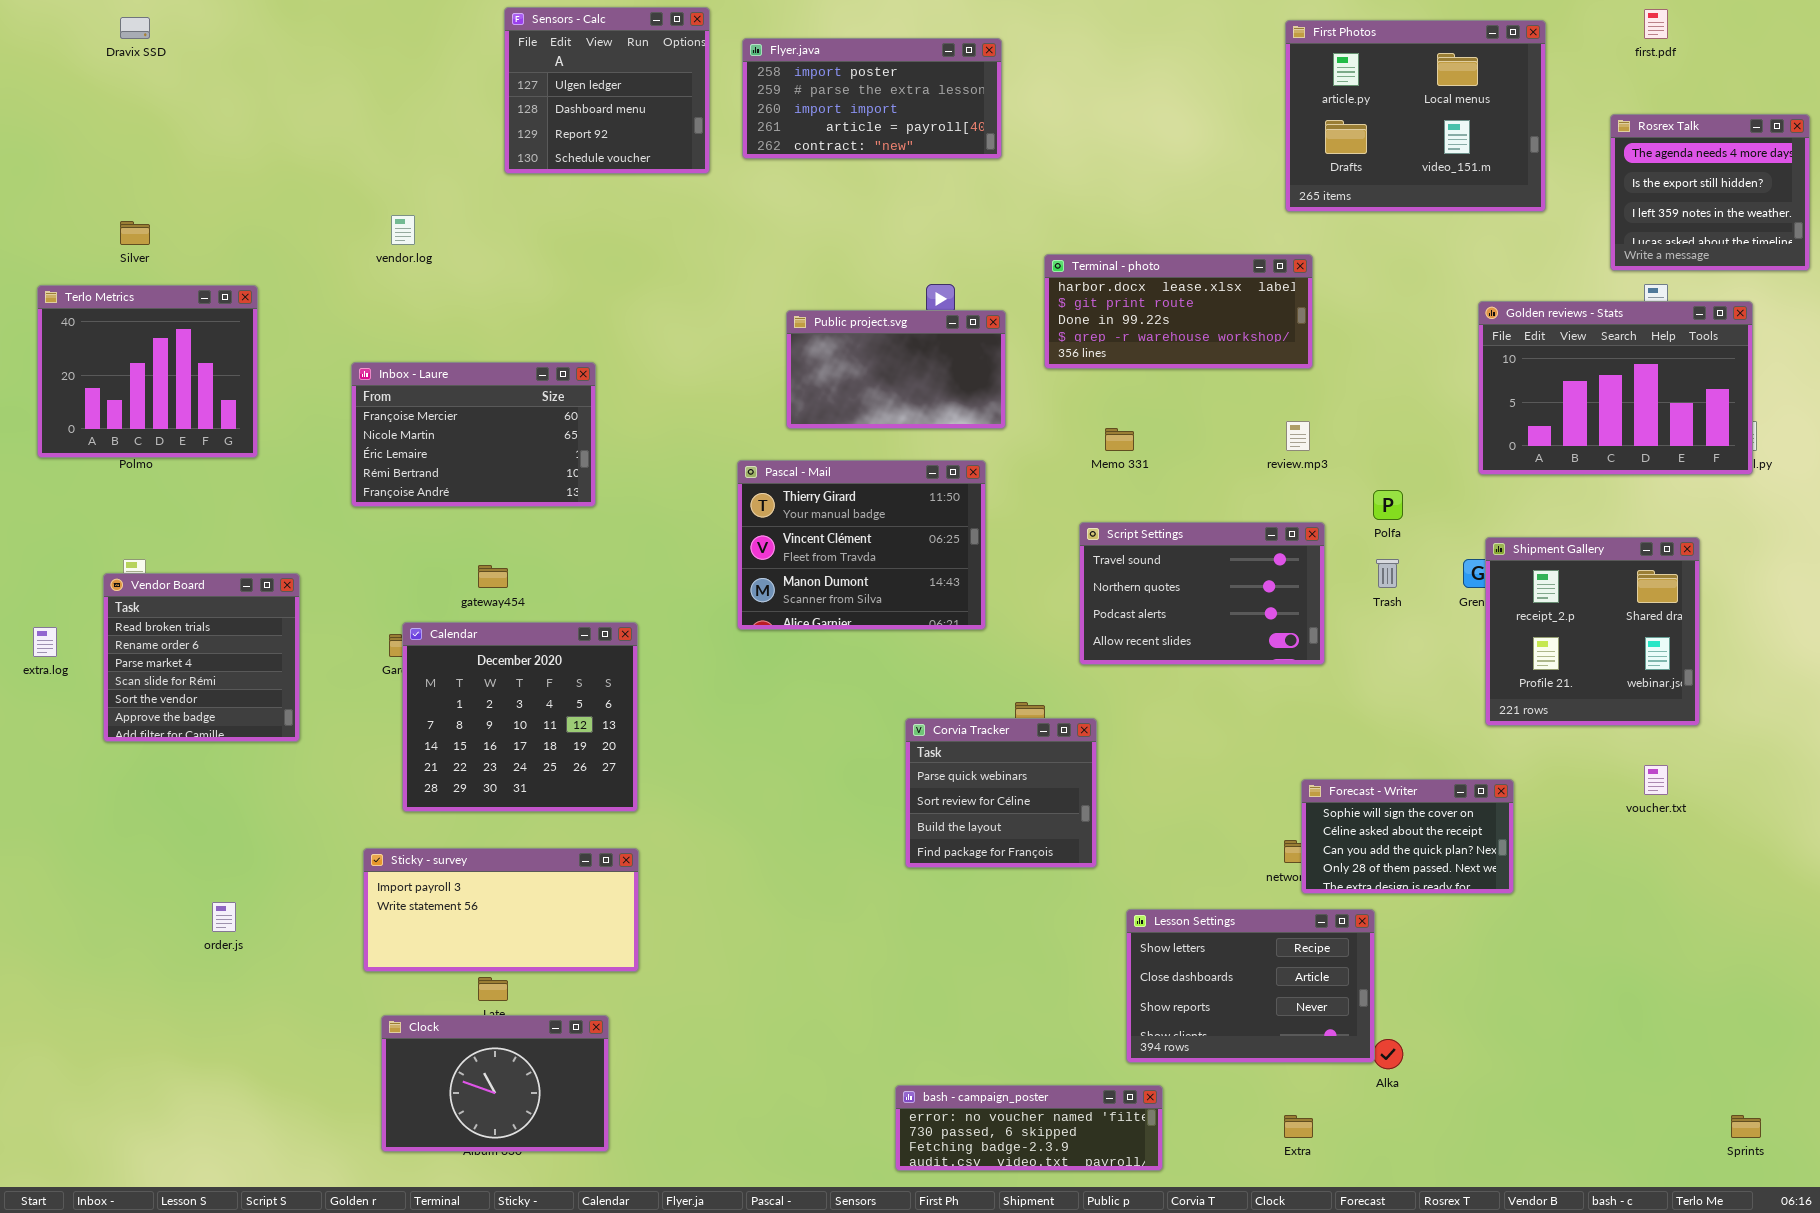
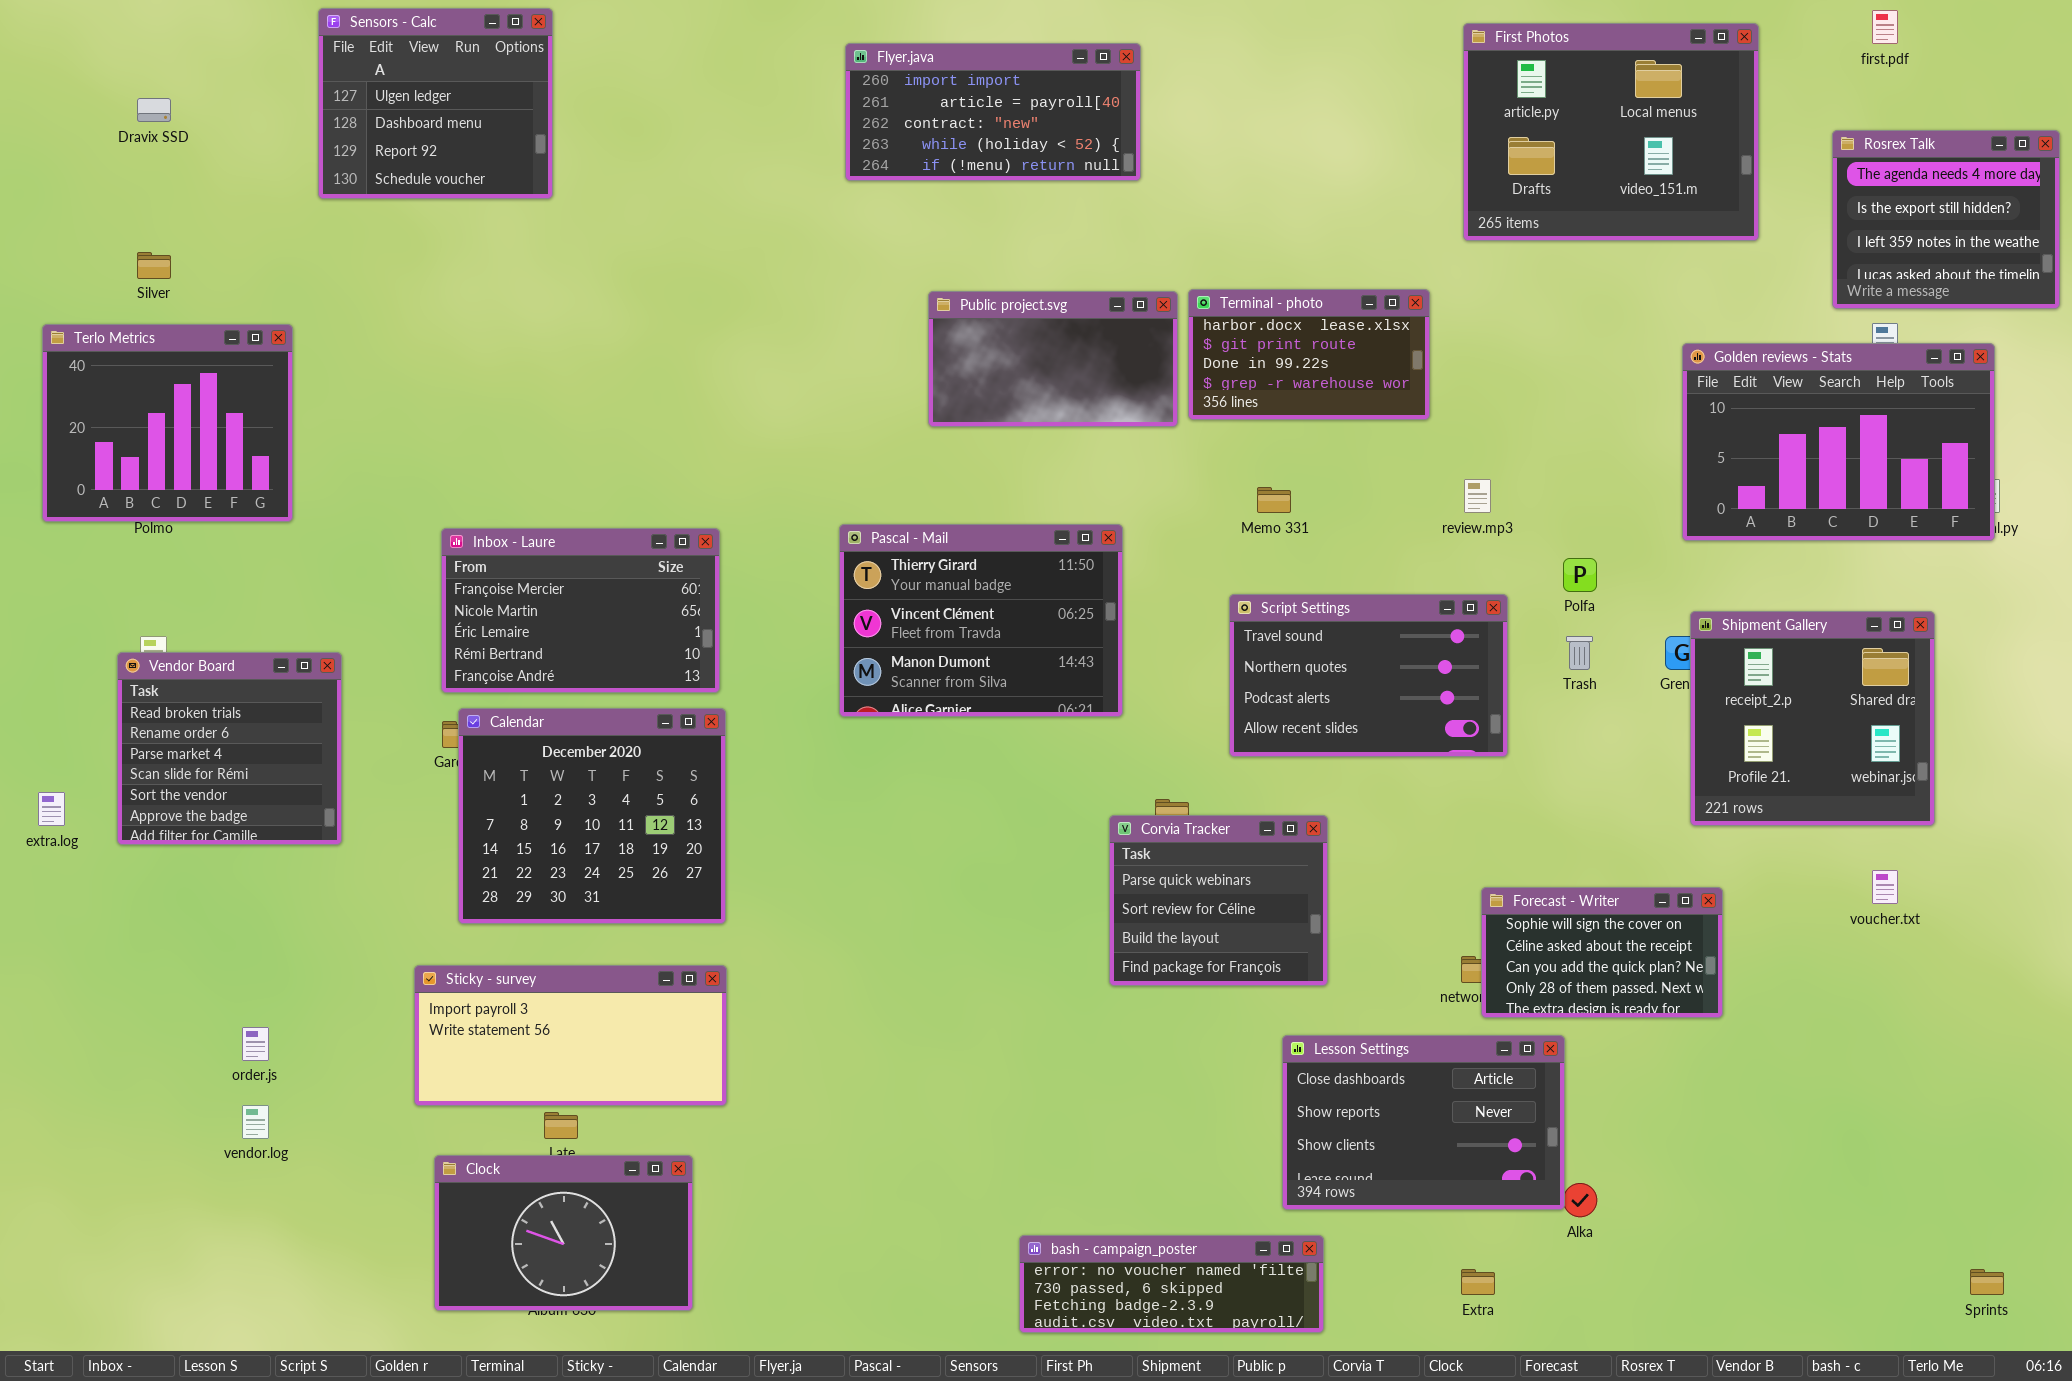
Sensors - Calc: [504,7,710,174] -> [318,8,553,199], moved
Dravix SSD: [120,17,150,39] -> [137,98,171,122], moved
Flyer.java: [742,38,1002,159] -> [845,43,1141,181], scrolled down 2 rows
vendor.log: [391,215,415,245] -> [242,1105,269,1139], moved
Terminal - photo: [1044,254,1313,369] -> [1188,289,1430,420], resized
Public project.svg: [786,310,1006,429] -> [928,291,1178,427], moved
Inbox - Laure: [351,362,596,507] -> [441,528,720,693], moved
extra.log: [33,627,57,657] -> [38,792,65,826], moved
Corvia Tracker: [905,718,1097,868] -> [1109,815,1328,986], moved
Lesson Settings: [1126,909,1375,1063] -> [1282,1035,1565,1210], scrolled down 1 row

